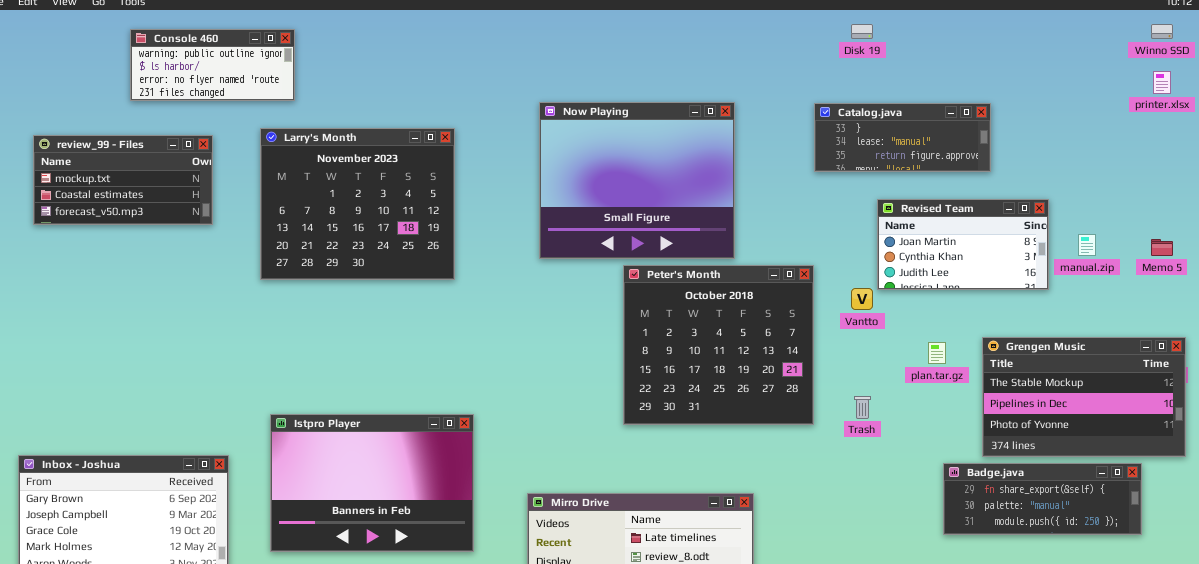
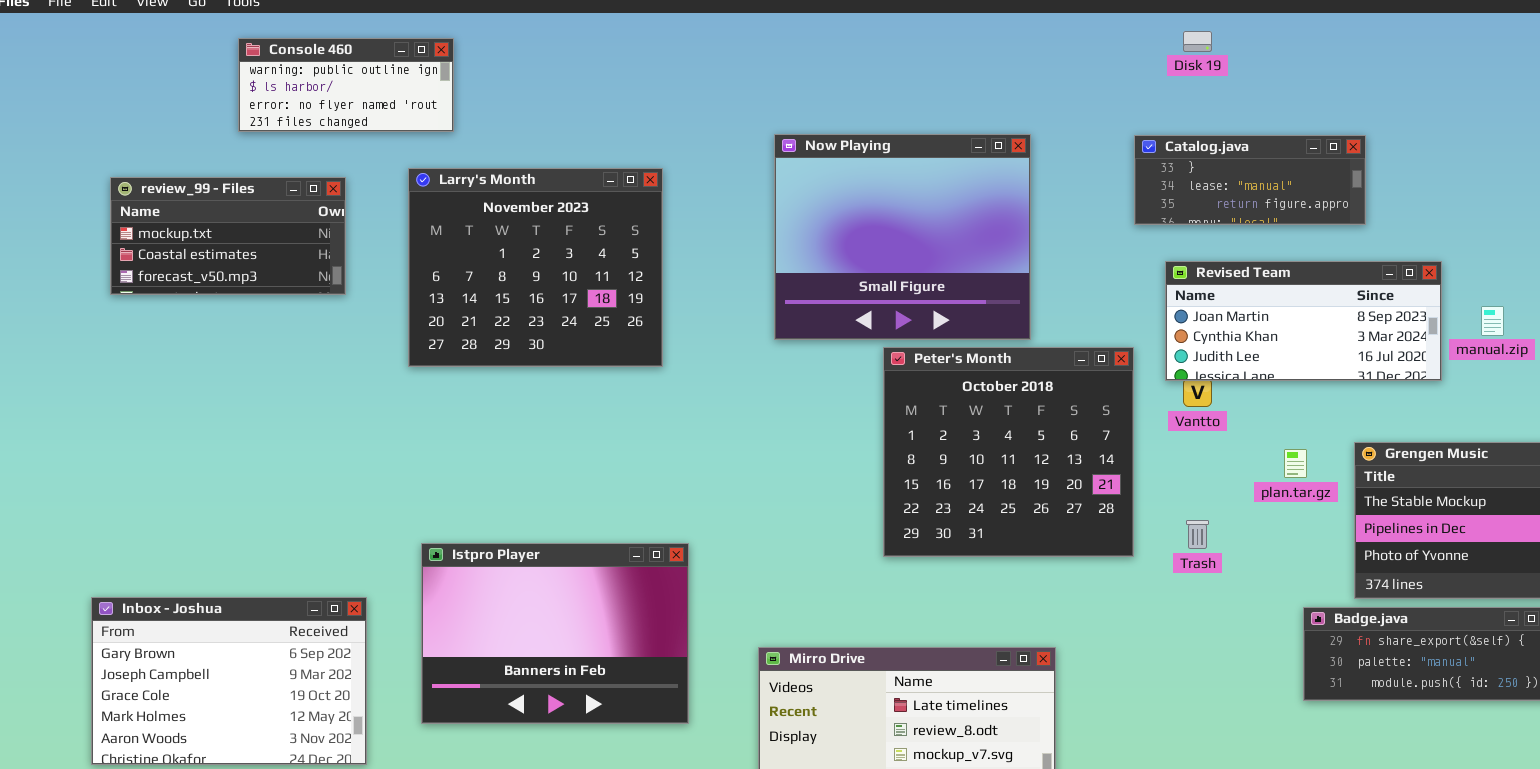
Revised Team: [877,199,1049,290] -> [1165,261,1442,381], resized

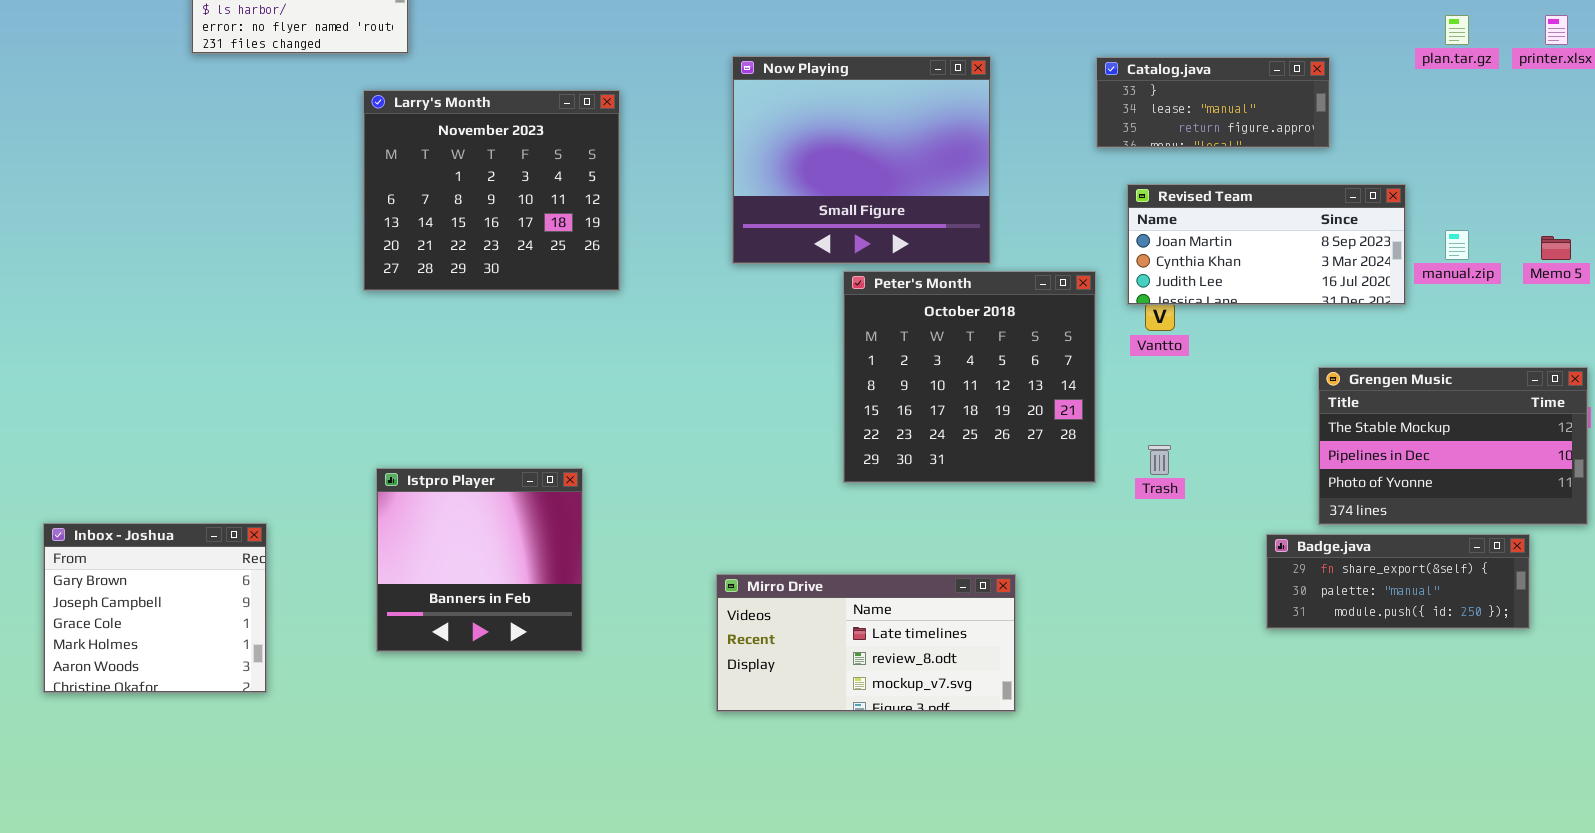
review_99 - Files: [110,177,346,295] -> none, closed
plan.tar.gz: [1284,449,1307,478] -> [1445,15,1469,45], moved
Istpro Player: [421,543,689,724] -> [376,468,583,652], resized
Inbox - Joshua: [91,597,367,765] -> [43,523,267,693], resized

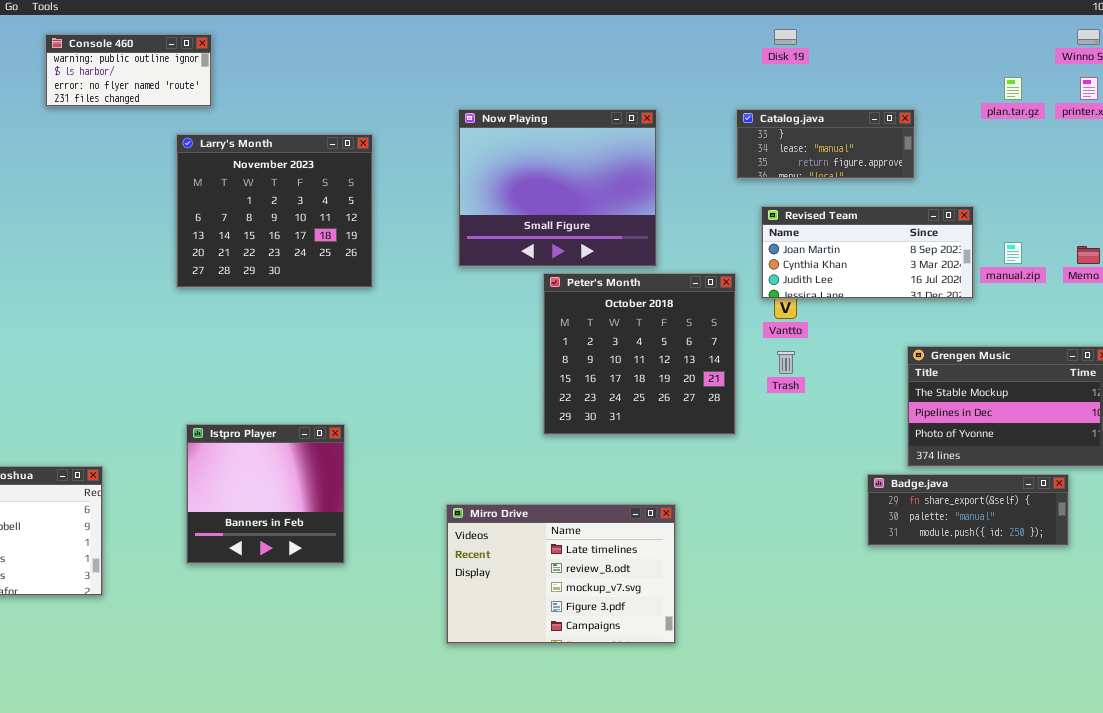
Trash: [1148,445,1171,475] -> [777,351,795,374], moved
Mirro Drive: [716,574,1016,712] -> [446,504,676,644], resized

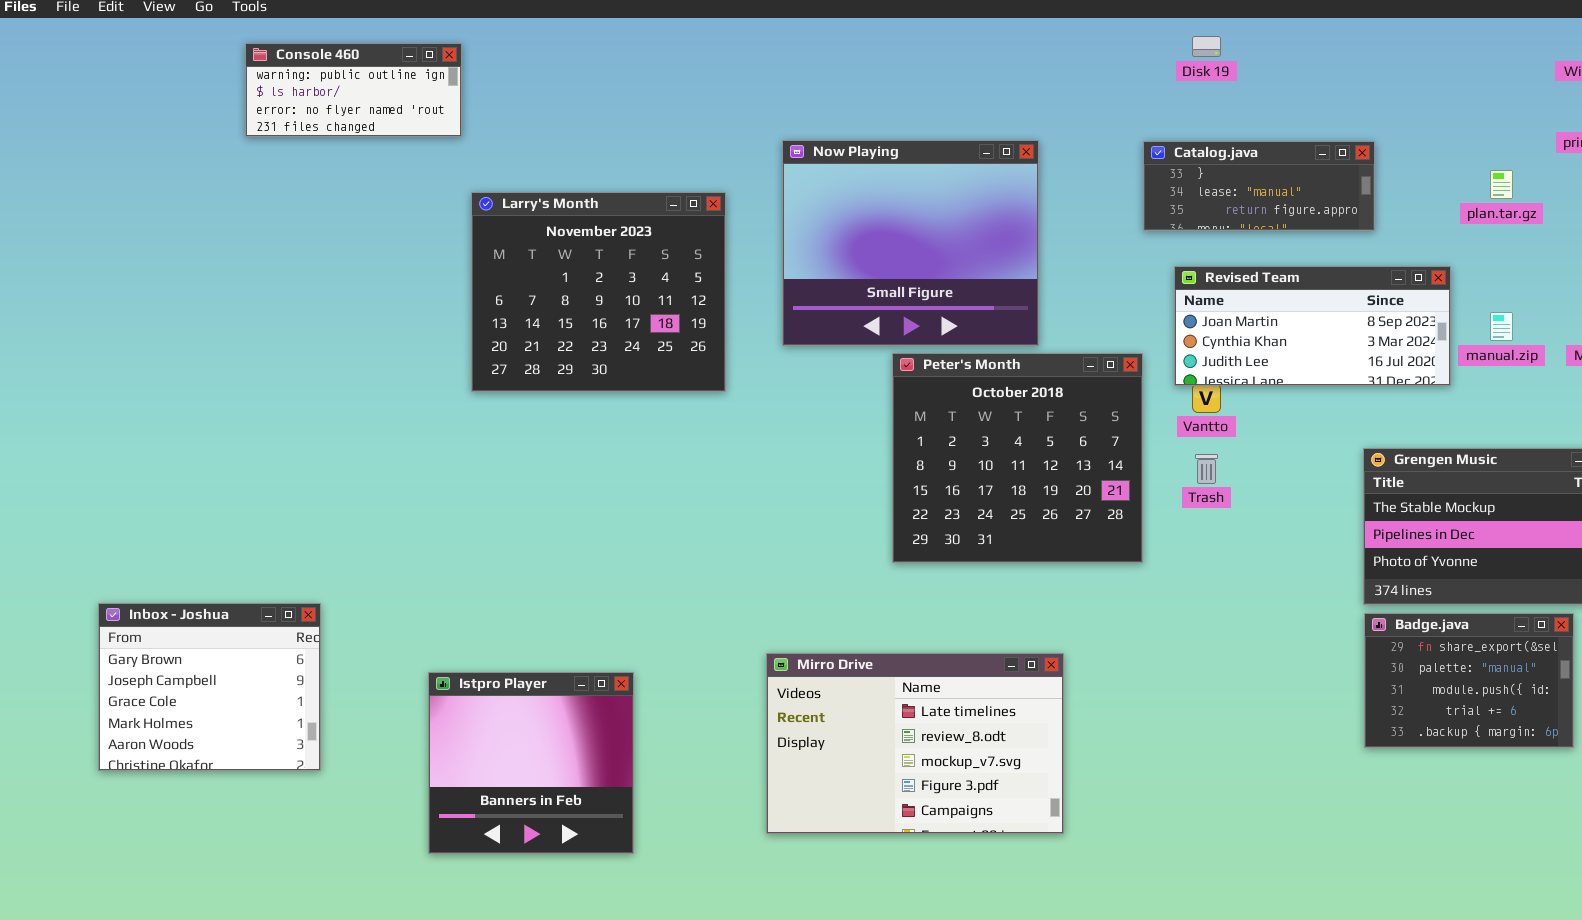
plan.tar.gz: [1004,77,1022,100] -> [1490,170,1513,199], moved
Larry's Month: [176,134,373,288] -> [471,192,726,392], moved
Istpro Player: [186,424,345,564] -> [428,672,634,854], moved
Badge.java: [867,474,1069,546] -> [1364,613,1574,748], resized

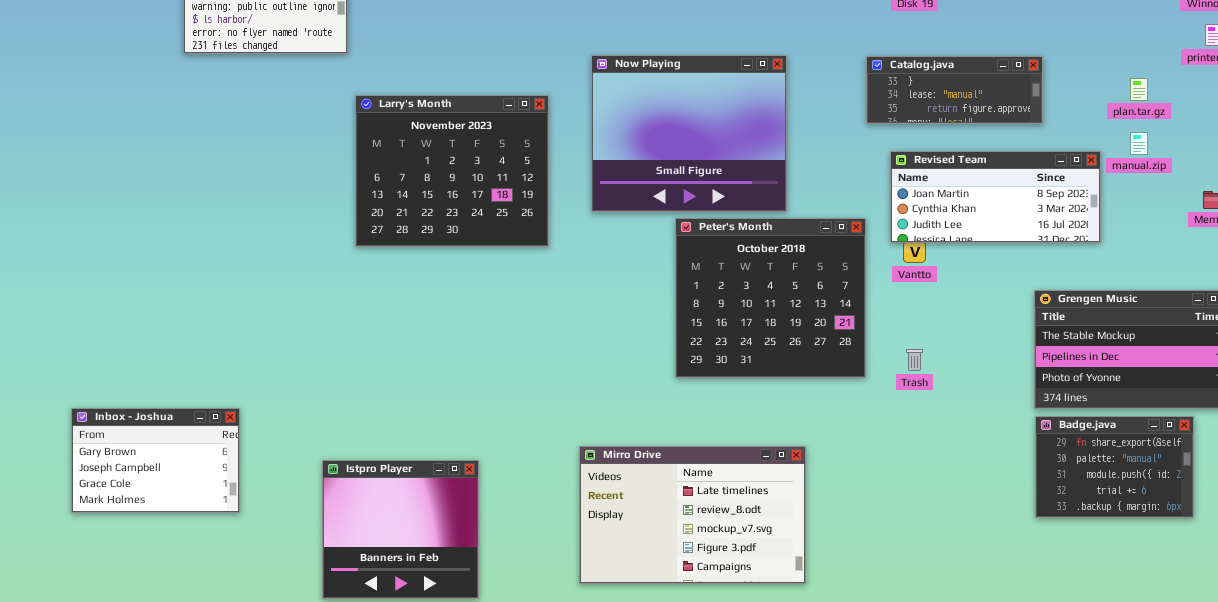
manual.zip: [1490,312,1513,341] -> [1130,132,1148,155], moved
Trash: [1195,454,1218,484] -> [906,349,923,371], moved
Inbox - Joshua: [98,603,321,771] -> [71,408,240,513], resized

